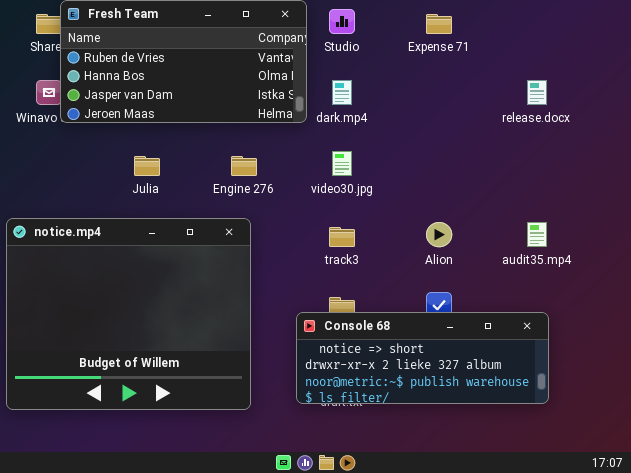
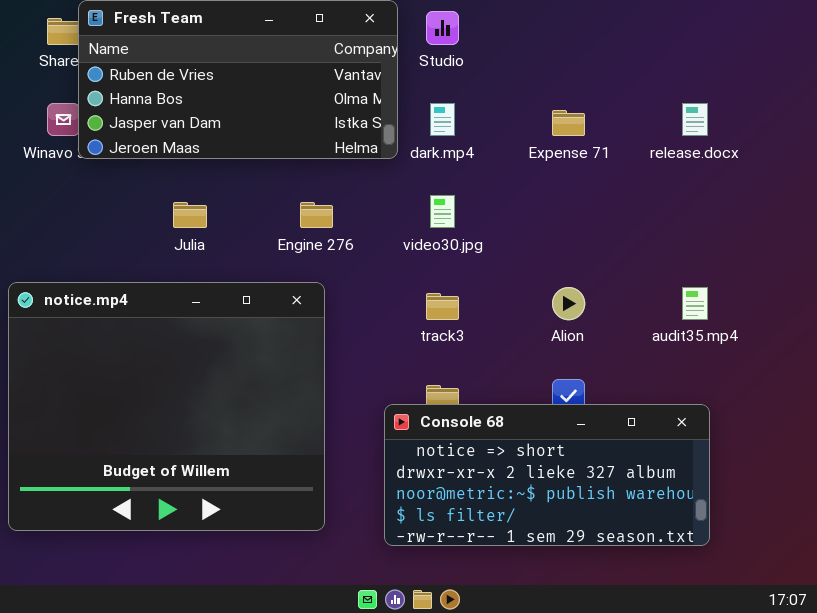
Expense 71: [426,14,452,34] -> [552,110,585,136], moved
Console 68: [296,312,549,404] -> [384,404,710,546], resized

